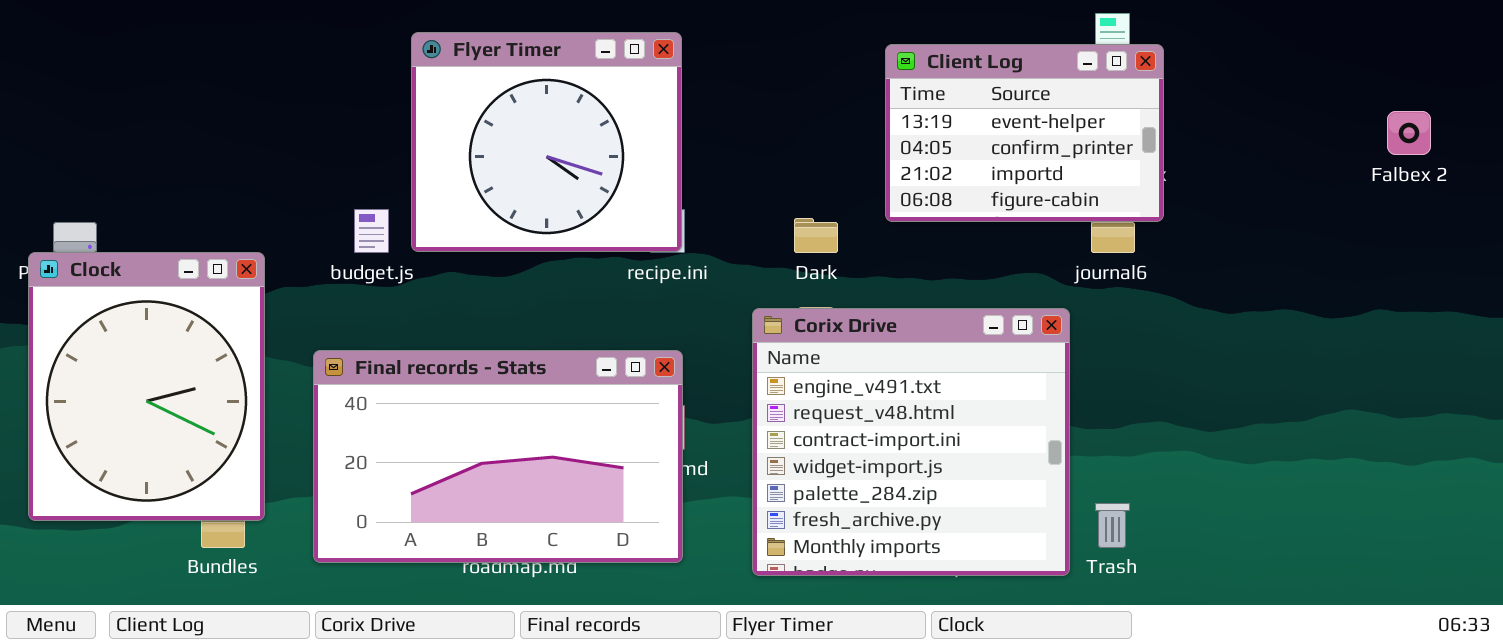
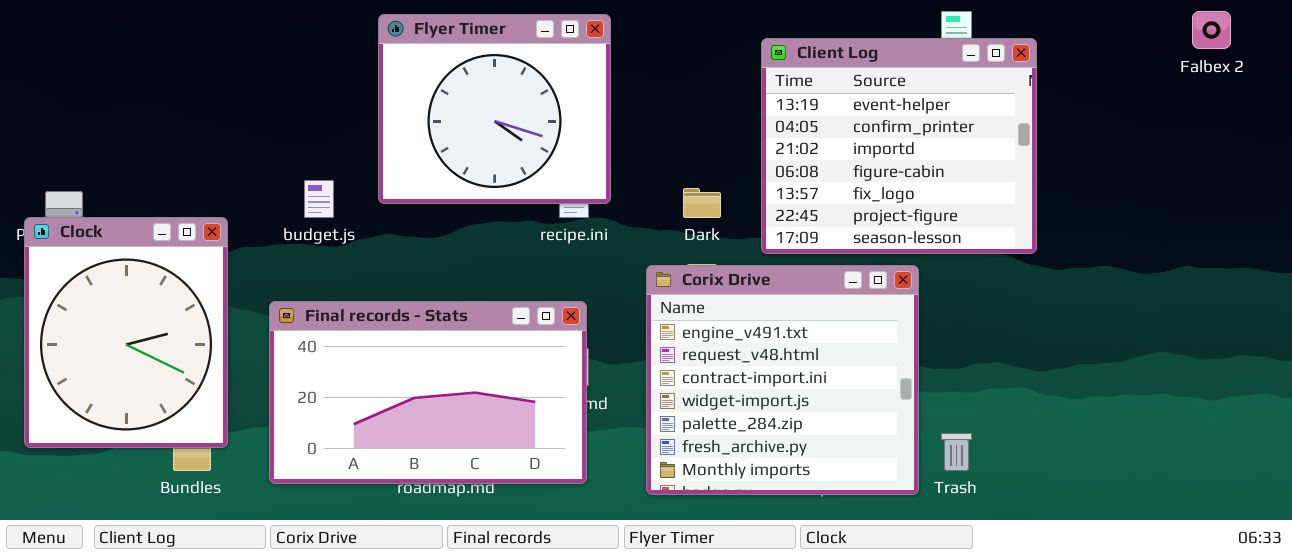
Flyer Timer: [411,32,682,252] -> [378,14,611,204], moved
Client Log: [885,44,1164,222] -> [761,38,1037,254], resized
Falbex 2: [1387,111,1431,155] -> [1192,11,1231,49], moved

